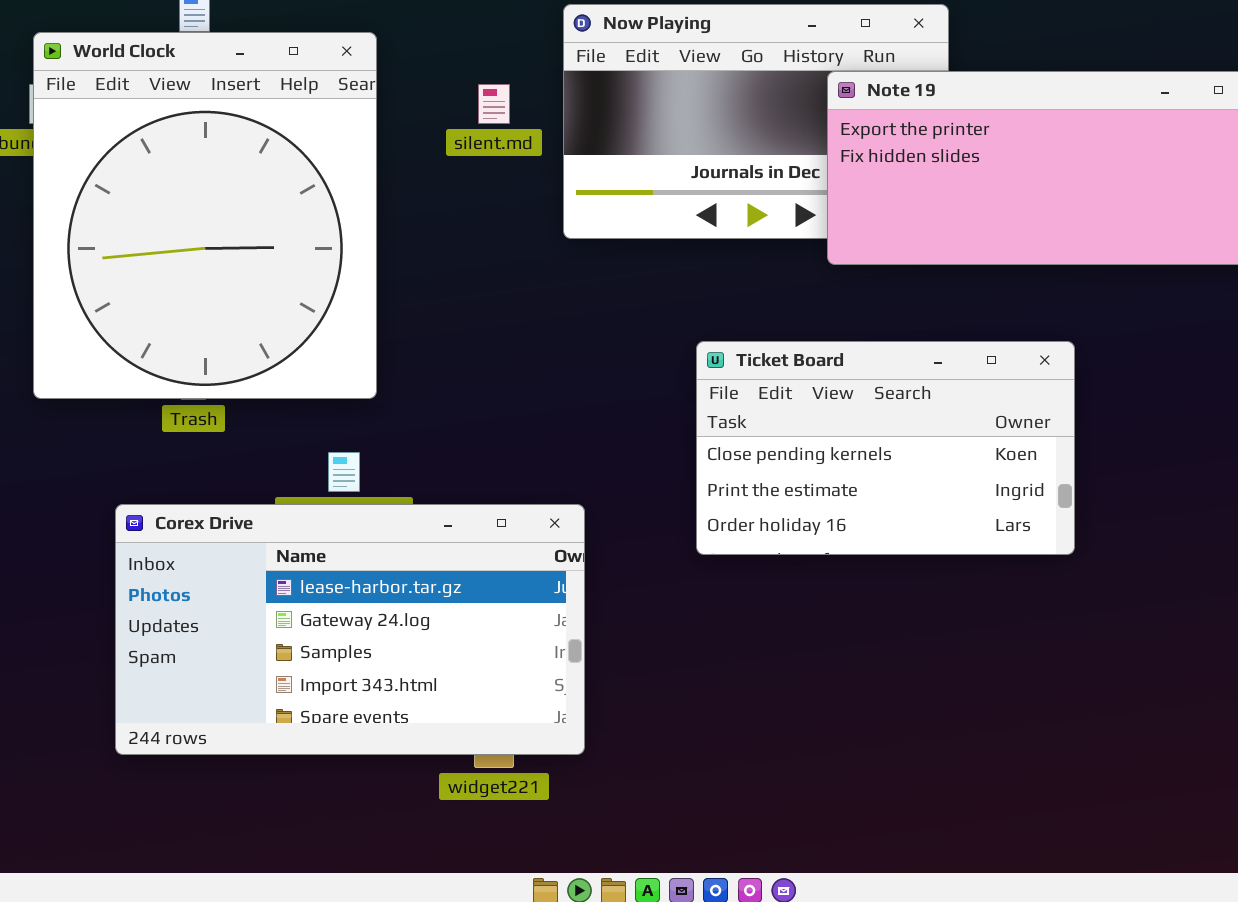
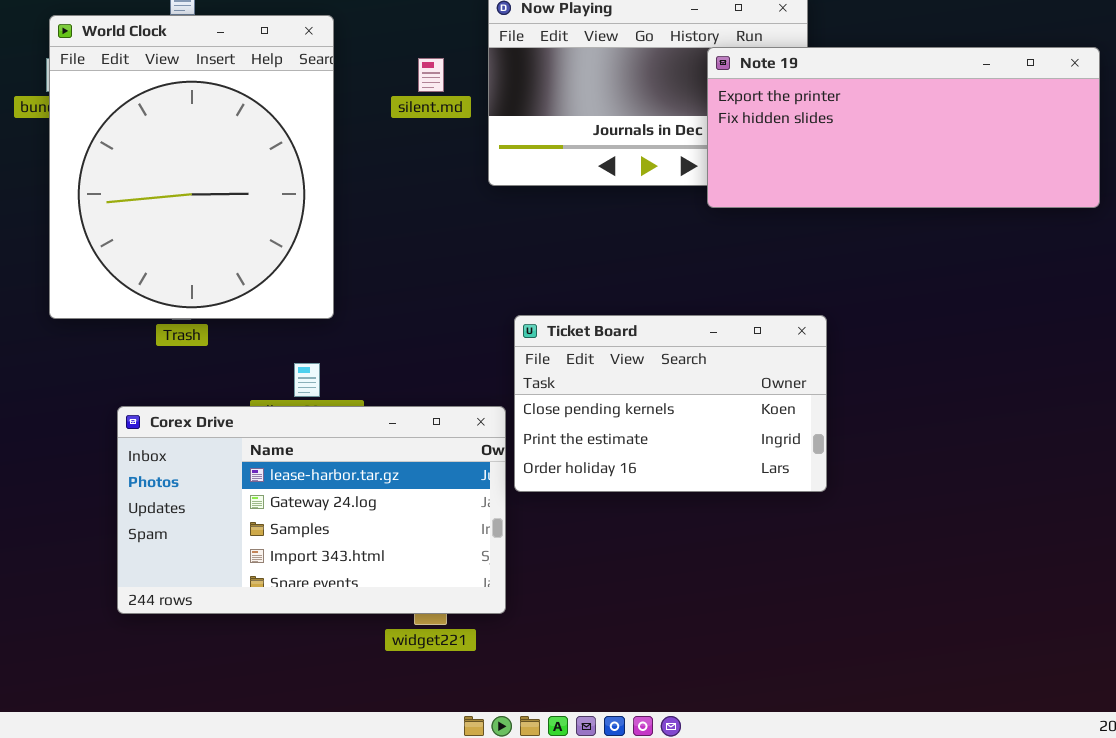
Ticket Board: [696,341,1075,555] -> [514,315,827,492], moved

